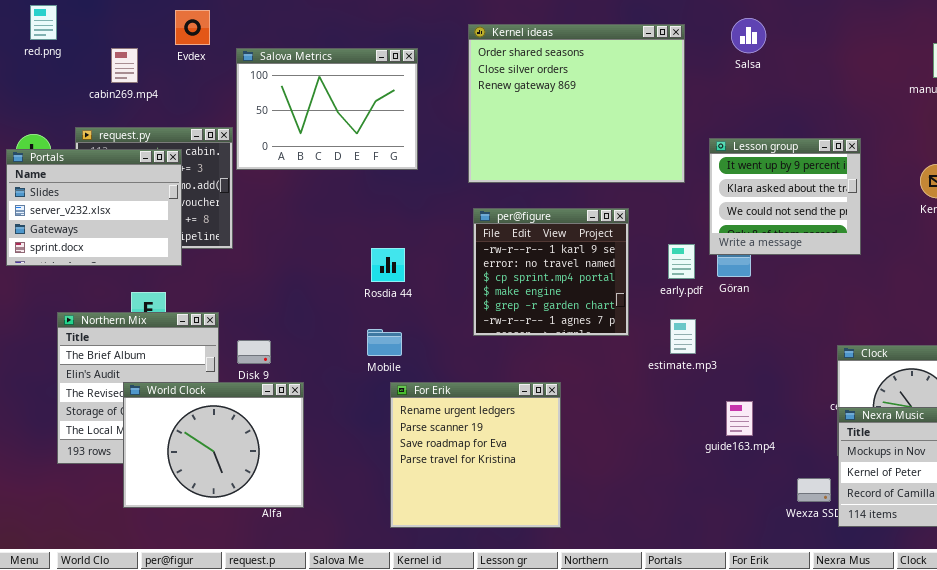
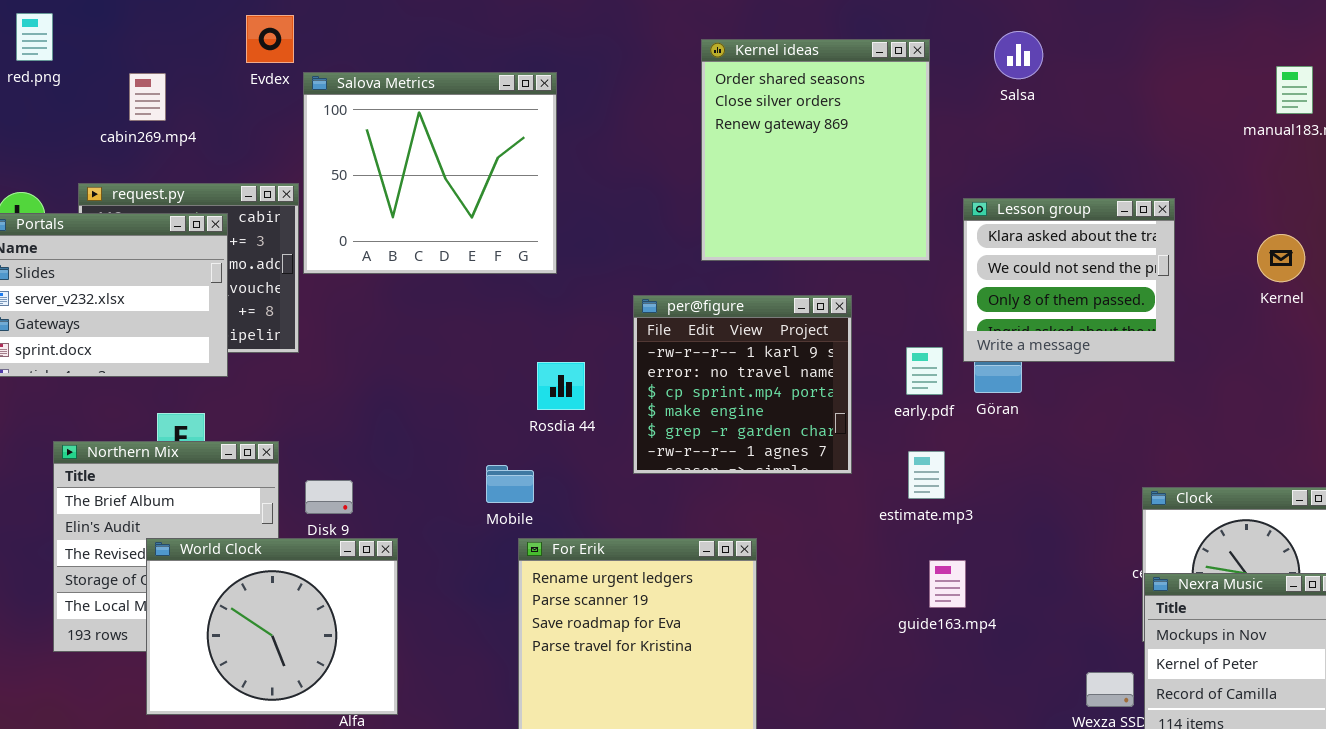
Evdex: [175,10,210,45] -> [246,15,294,63], moved
Kernel ideas: [468,24,685,183] -> [701,39,930,261], resized
Salova Metrics: [236,48,418,170] -> [303,72,557,274], resized
Lesson group: [709,138,861,255] -> [963,198,1175,362], scrolled down 1 row
Rosdia 44: [371,248,405,282] -> [537,362,585,410], moved
guide163.mp4: [726,401,753,436] -> [929,560,966,608], moved

